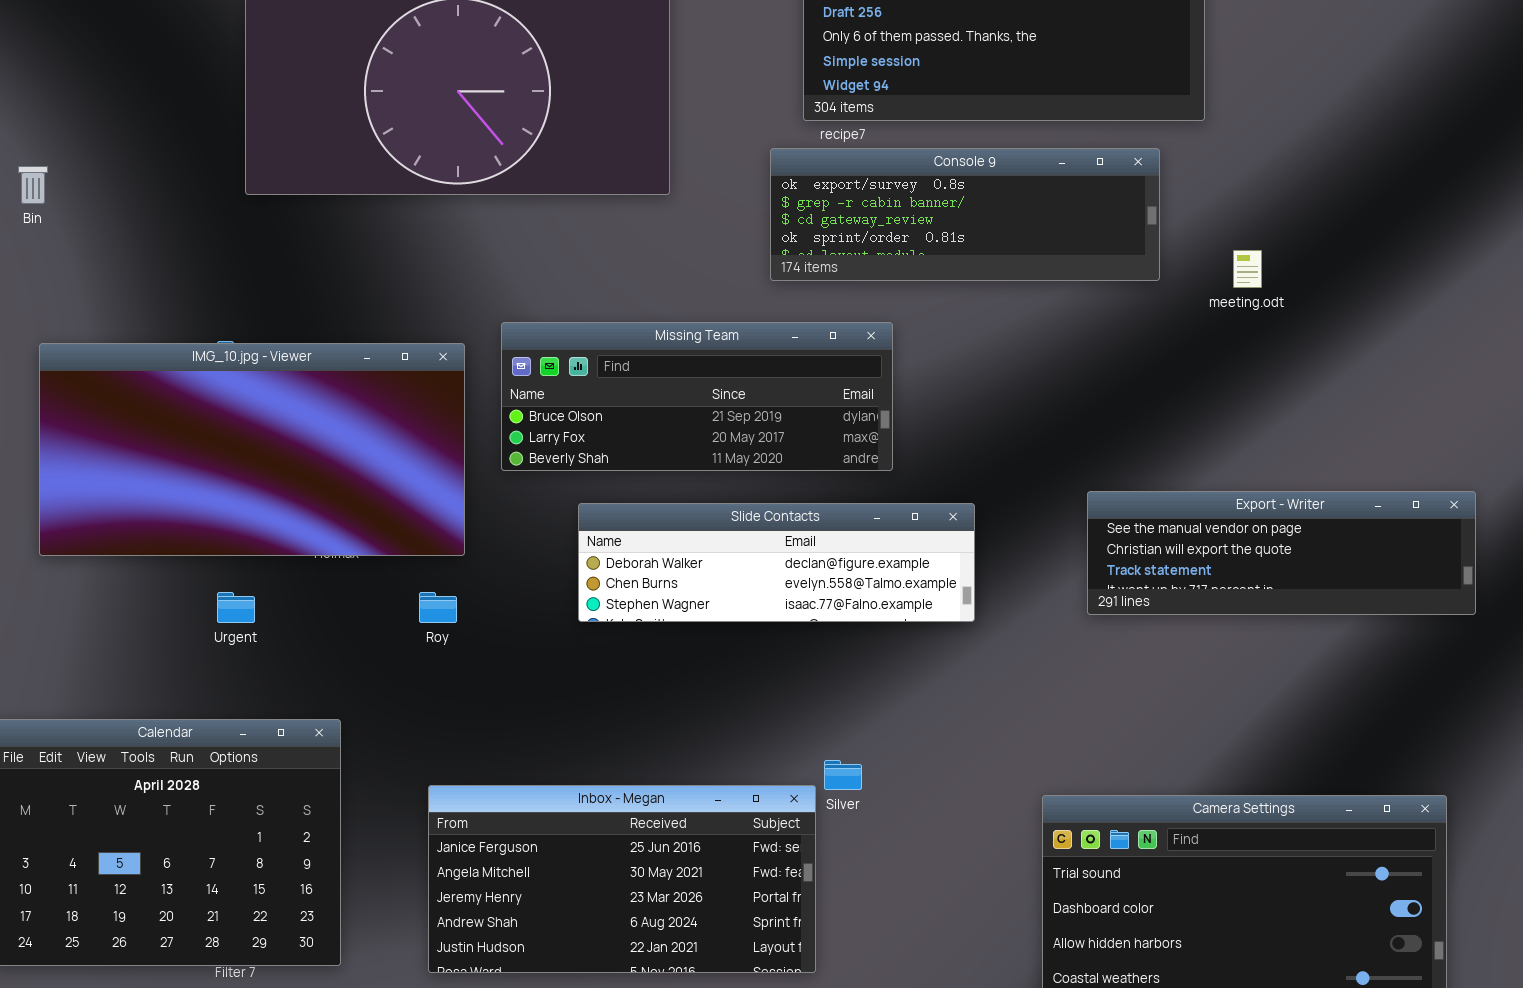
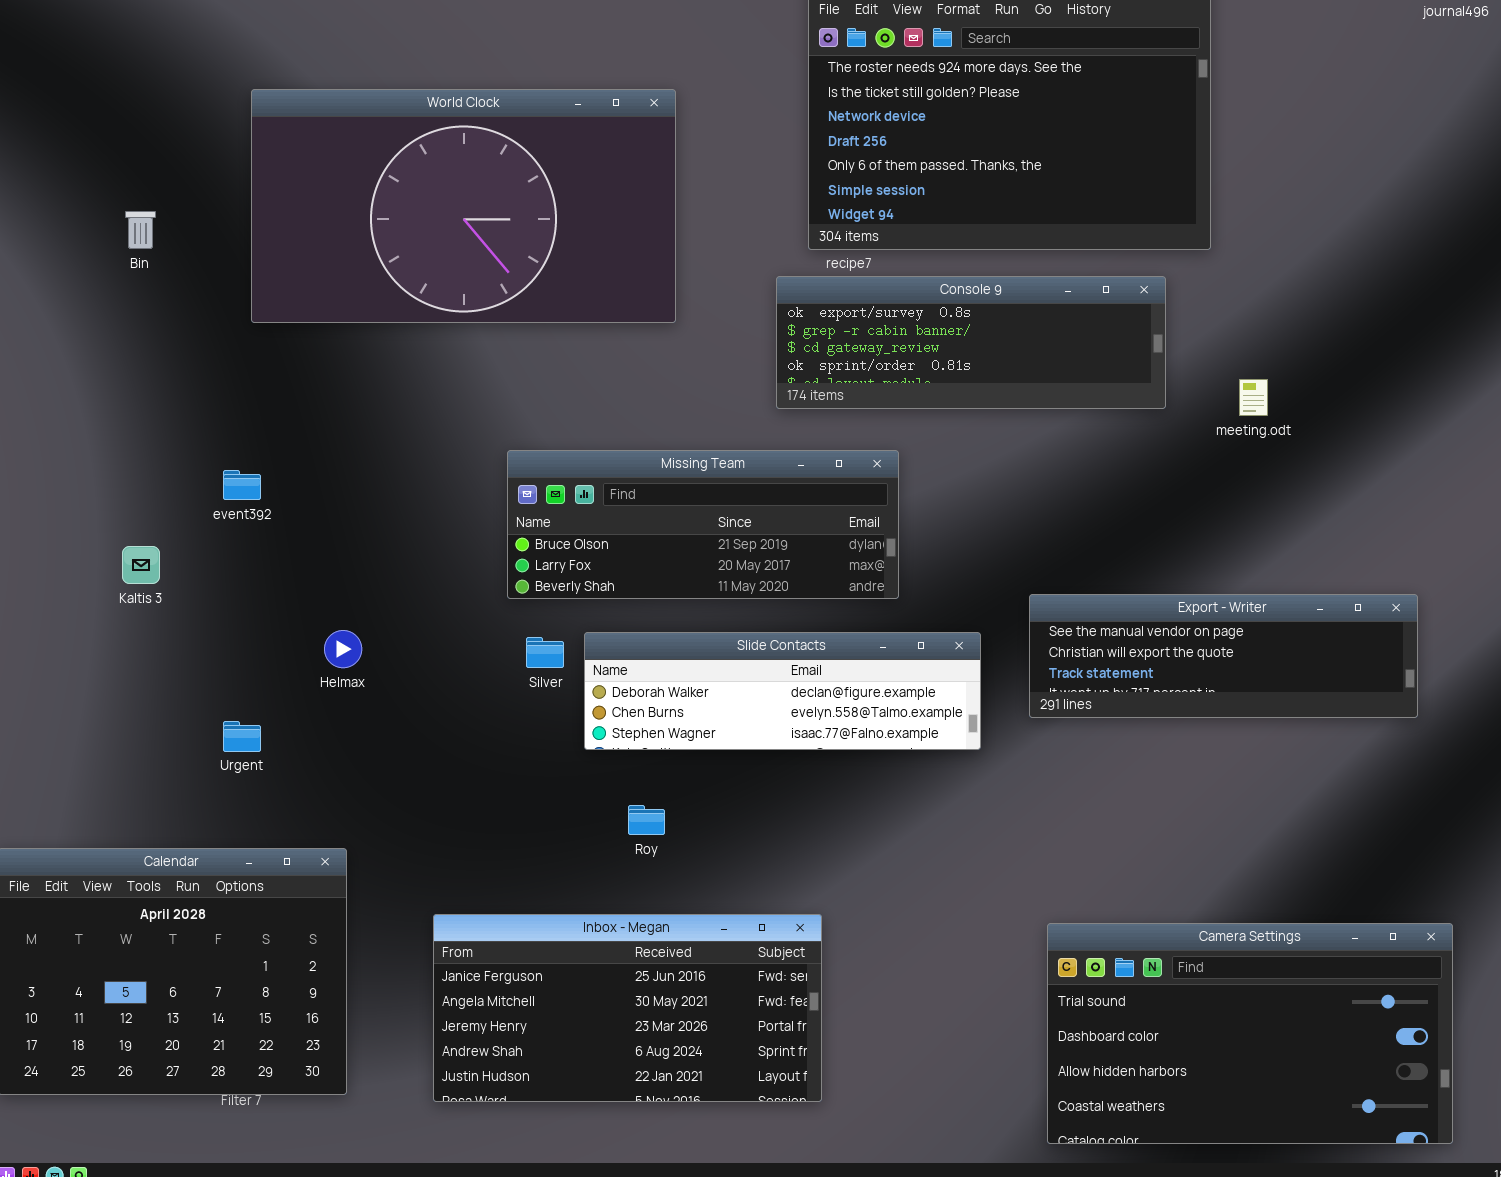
Bin: [18,166,48,204] -> [125,211,156,249], moved
IMG_10.jpg - Viewer: [39,343,465,556] -> none, closed
Export - Writer: [1087,491,1476,615] -> [1029,594,1418,718], moved
Roy: [419,592,457,623] -> [628,805,665,835], moved
Silver: [824,760,862,790] -> [526,637,564,668], moved

